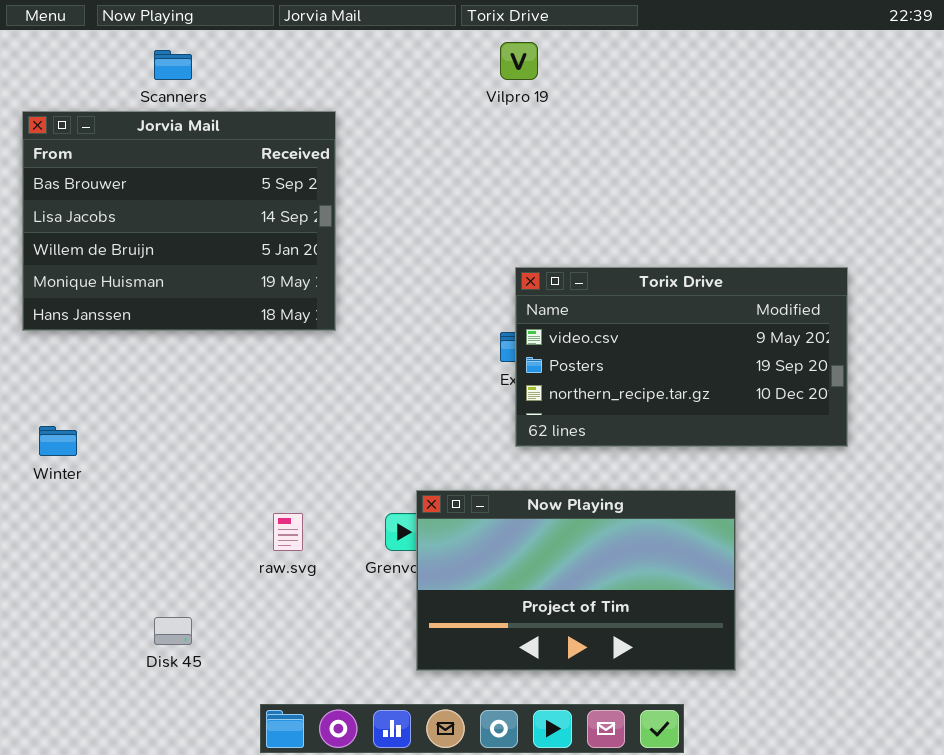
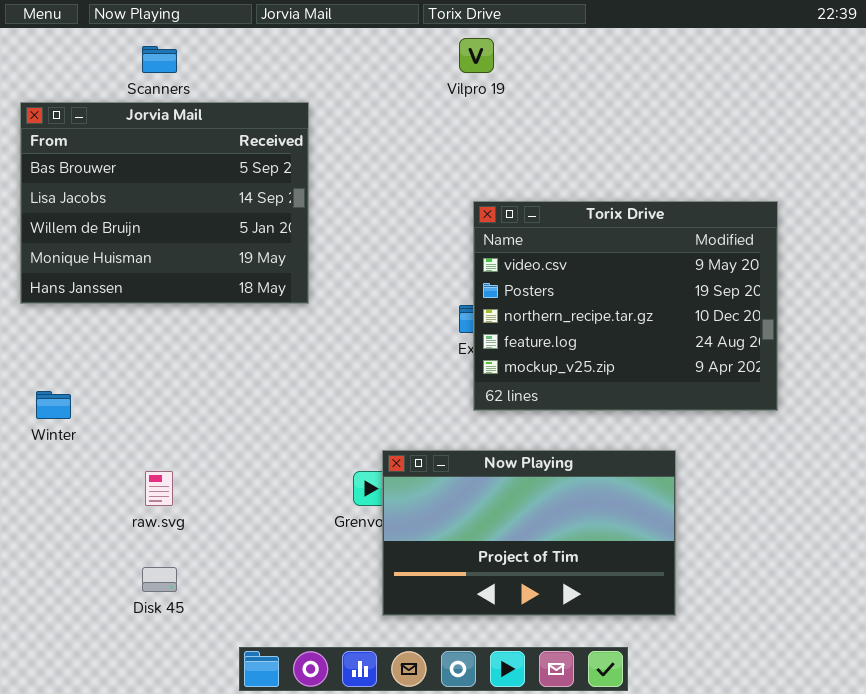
Torix Drive: [515,267,848,447] -> [473,201,778,411], resized
raw.svg: [273,513,303,551] -> [145,471,173,506], moved

